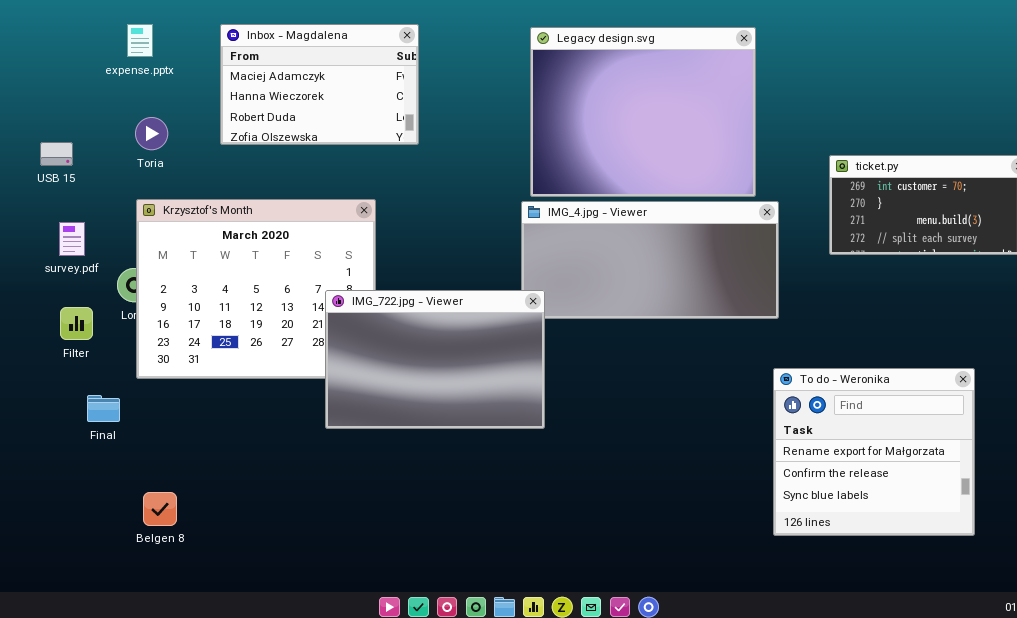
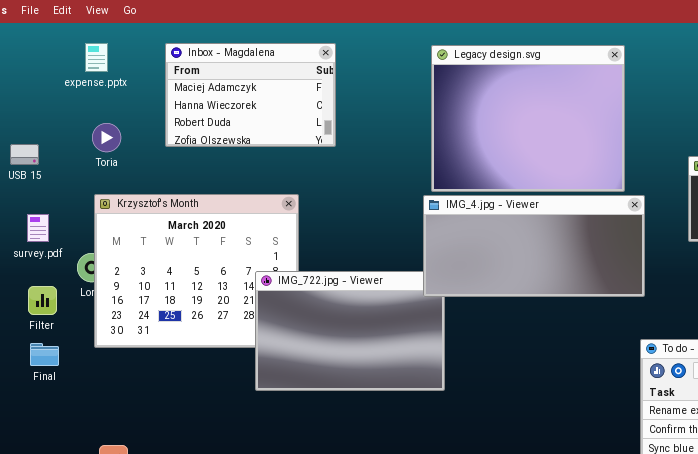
IMG_4.jpg - Viewer: [521,201,779,319] -> [423,195,645,297], raised
Final: [87,395,120,422] -> [30,343,59,366], moved

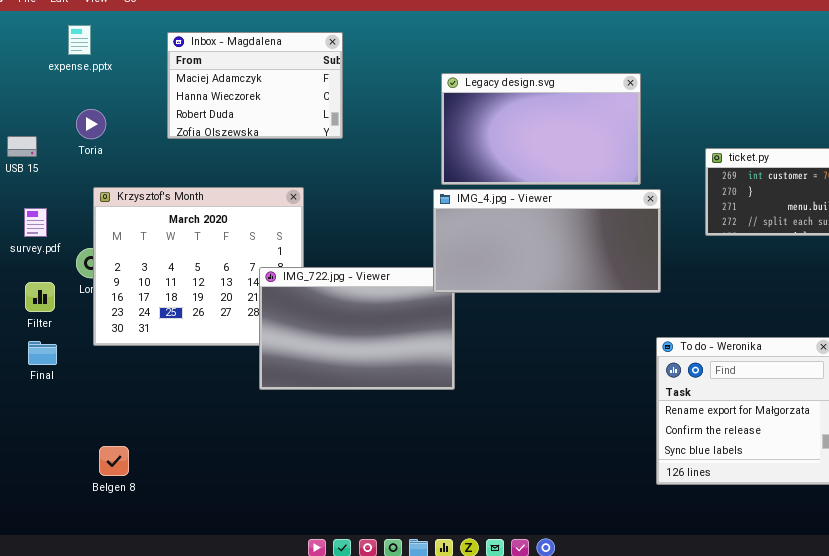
expense.pptx: [85,43,108,72] -> [68,25,91,55], moved
Legacy design.svg: [431,45,625,192] -> [441,73,641,185], resized
Toria: [92,123,121,152] -> [76,109,106,139], moved

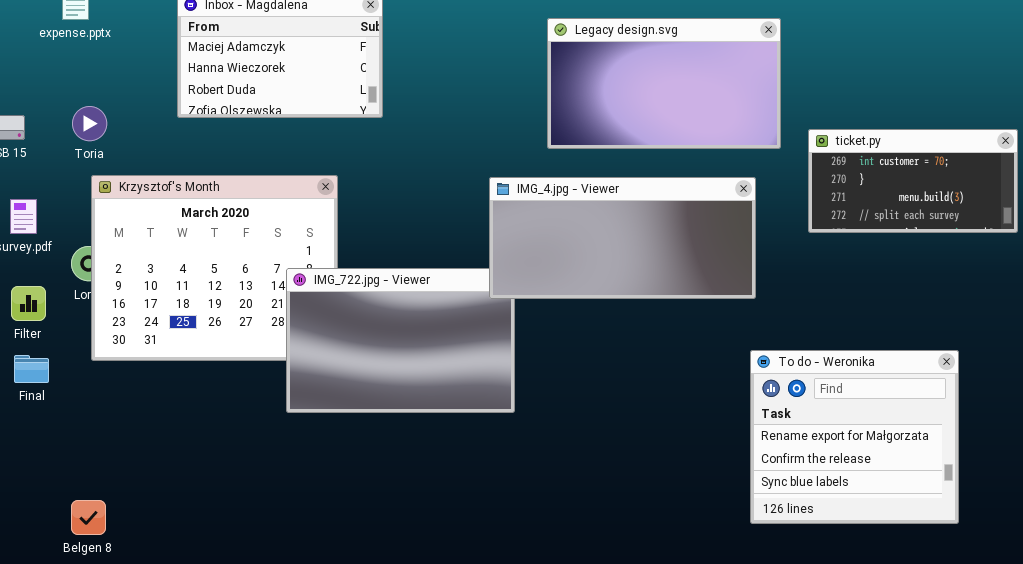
Legacy design.svg: [441,73,641,185] -> [547,18,781,149], moved
Toria: [76,109,106,139] -> [72,106,107,141], moved
Belgen 8: [99,446,129,476] -> [71,500,106,535], moved

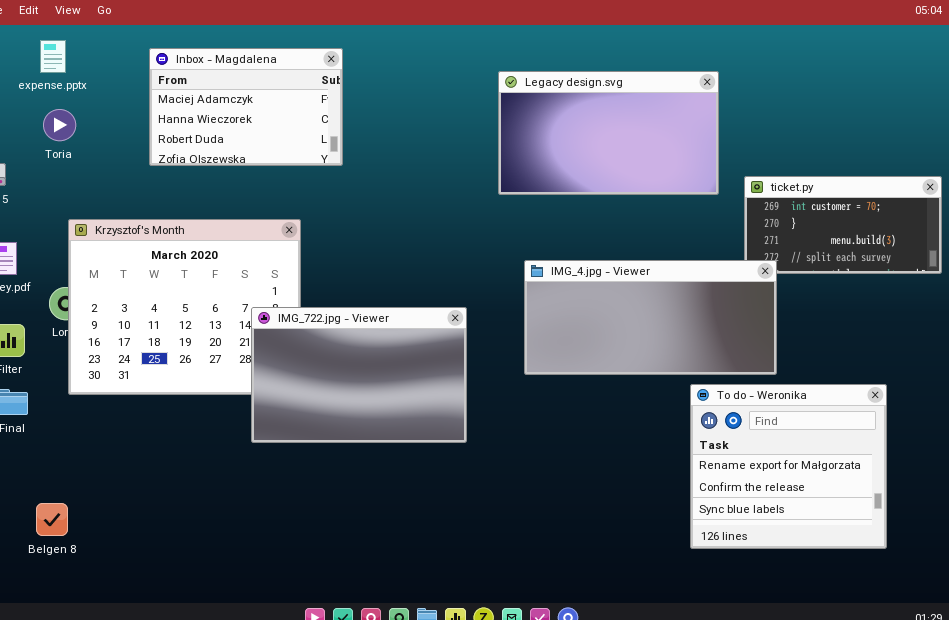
Toria: [72,106,107,141] -> [43,109,76,141], moved
IMG_4.jpg - Viewer: [489,177,756,299] -> [524,260,777,375], moved
Belgen 8: [71,500,106,535] -> [36,503,68,536], moved

